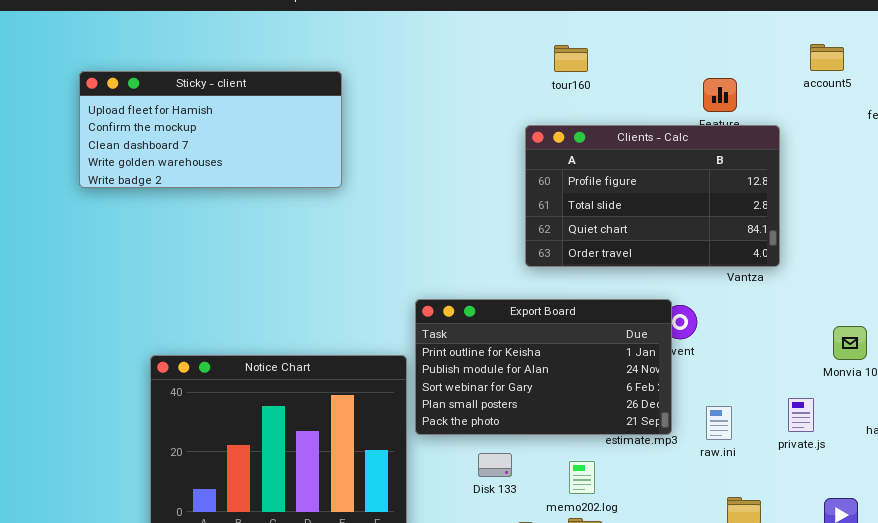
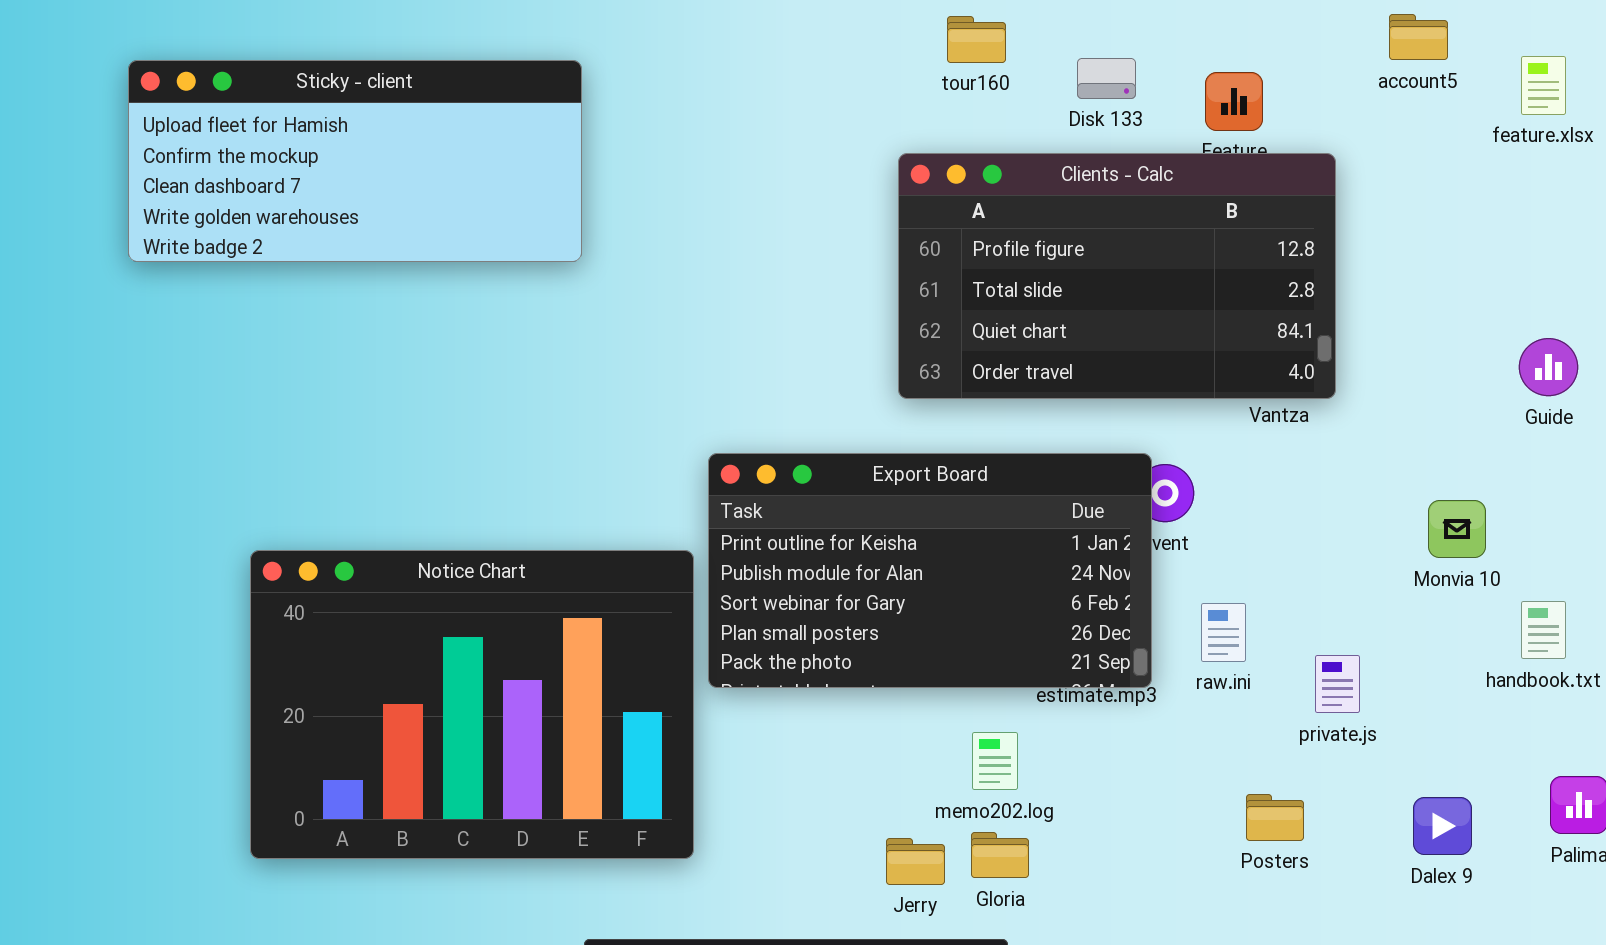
private.js: [788,398,814,432] -> [1315,655,1360,713], moved
raw.ini: [706,406,732,440] -> [1201,603,1246,662], moved
Disk 133: [478,453,512,477] -> [1077,58,1136,99], moved

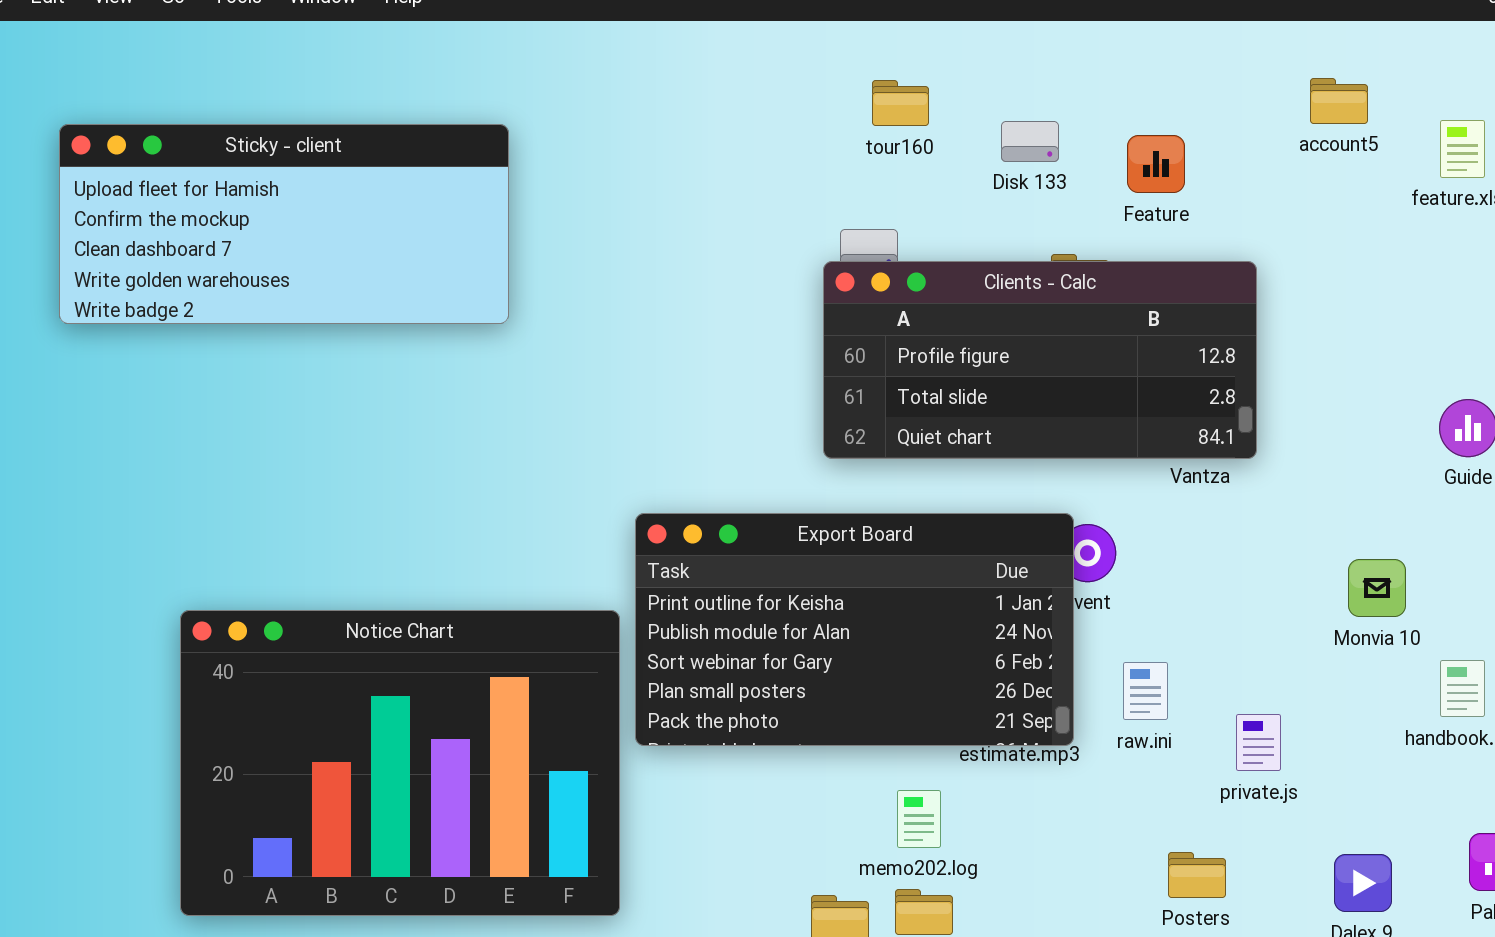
Clients - Calc: [898,153,1336,399] -> [823,261,1257,459], resized

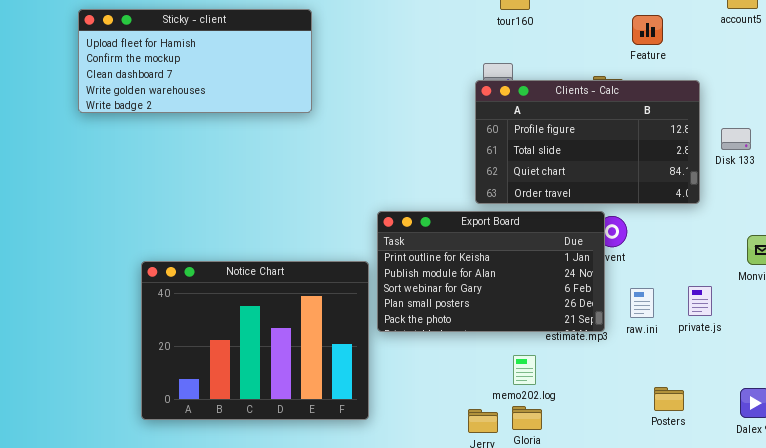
Disk 133: [1001,121,1059,162] -> [721,128,751,150], moved
Clients - Calc: [823,261,1257,459] -> [475,80,700,204], resized
private.js: [1236,714,1281,771] -> [688,286,712,316], moved

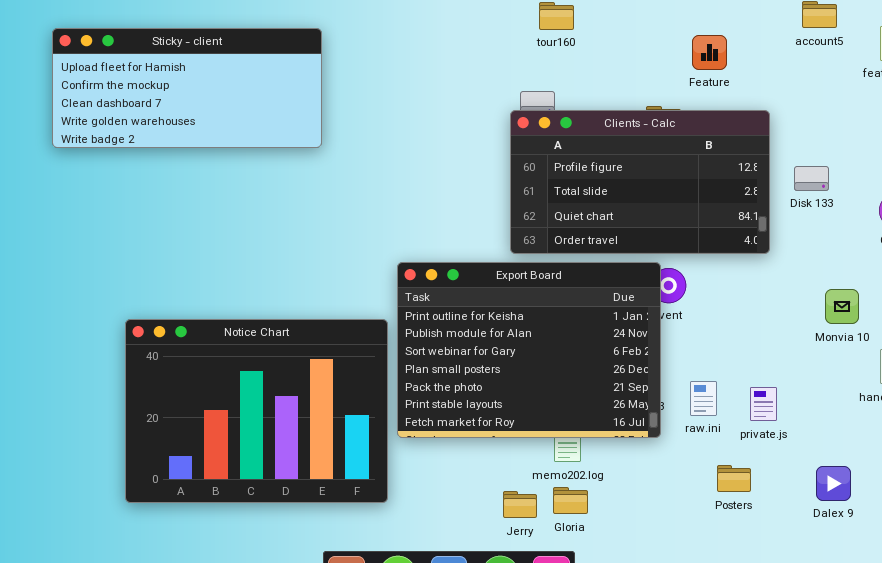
Export Board: [377,211,605,332] -> [397,262,661,438], resized
private.js: [688,286,712,316] -> [750,387,777,421], moved
raw.ini: [630,288,654,318] -> [690,381,717,416], moved

